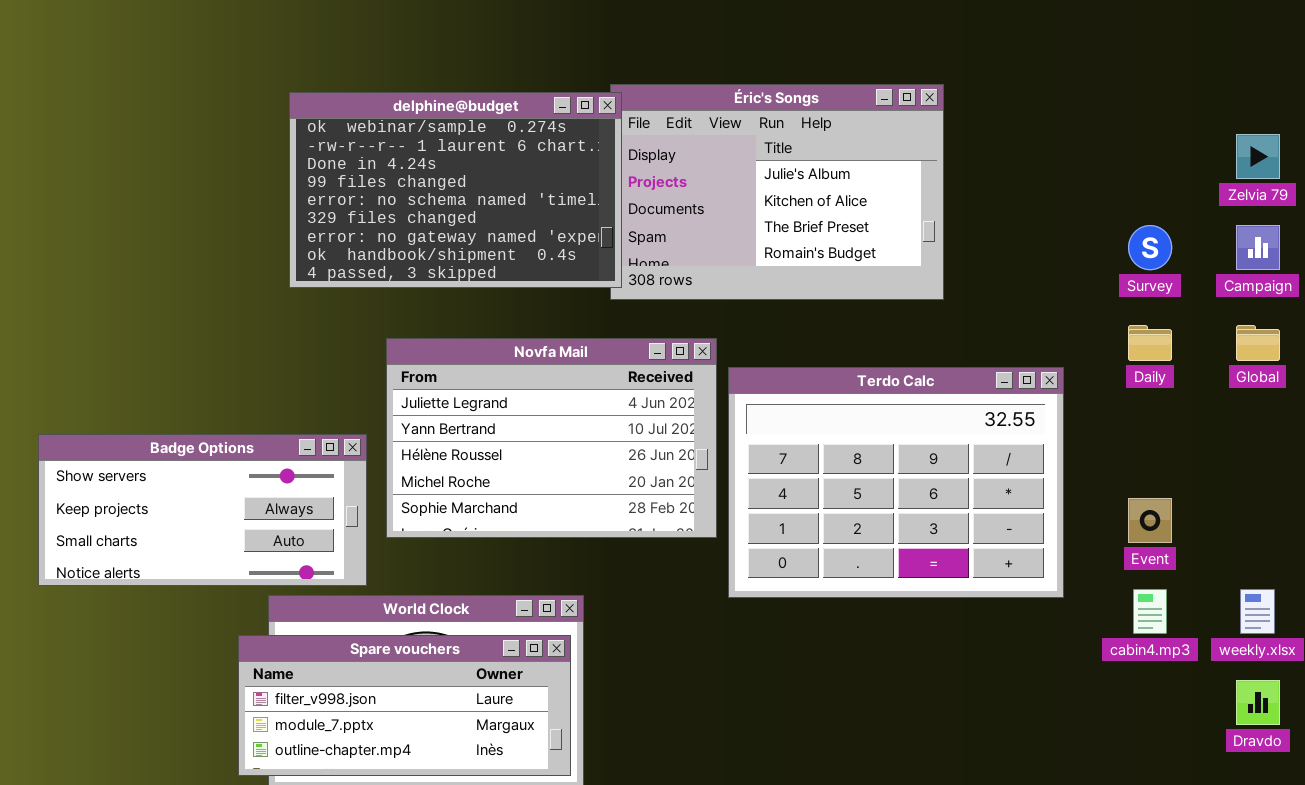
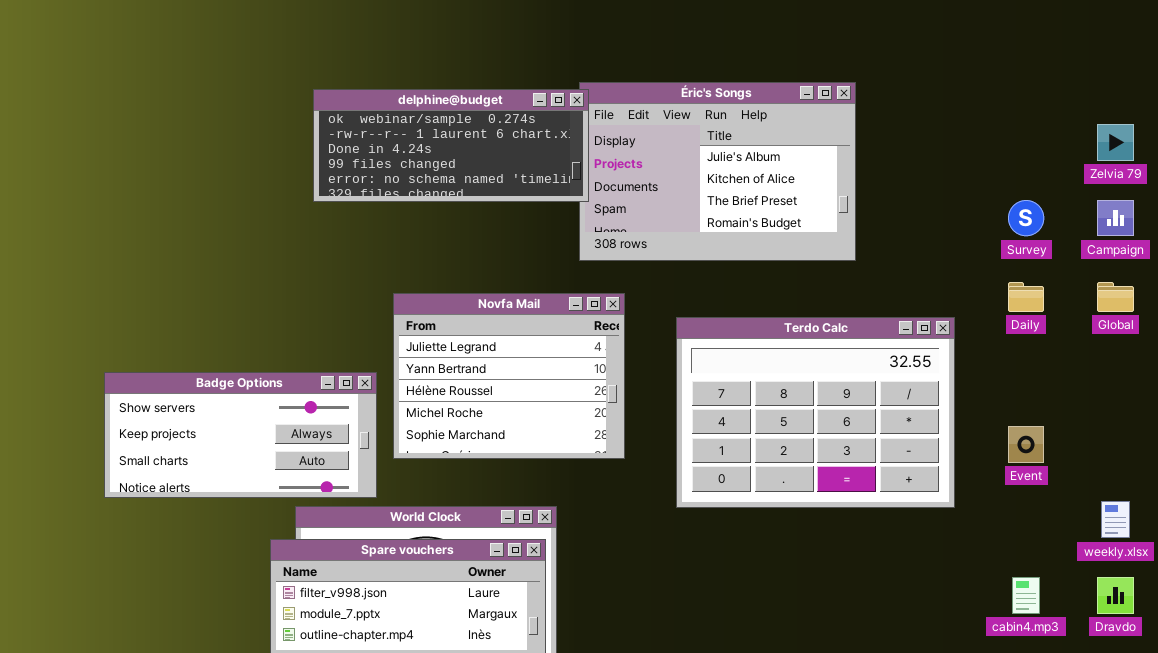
delphine@budget: [289,92,622,288] -> [313,89,589,202], resized
Novfa Mail: [386,338,717,538] -> [393,293,625,459], resized
cabin4.mp3: [1133,589,1167,634] -> [1012,577,1040,614], moved

